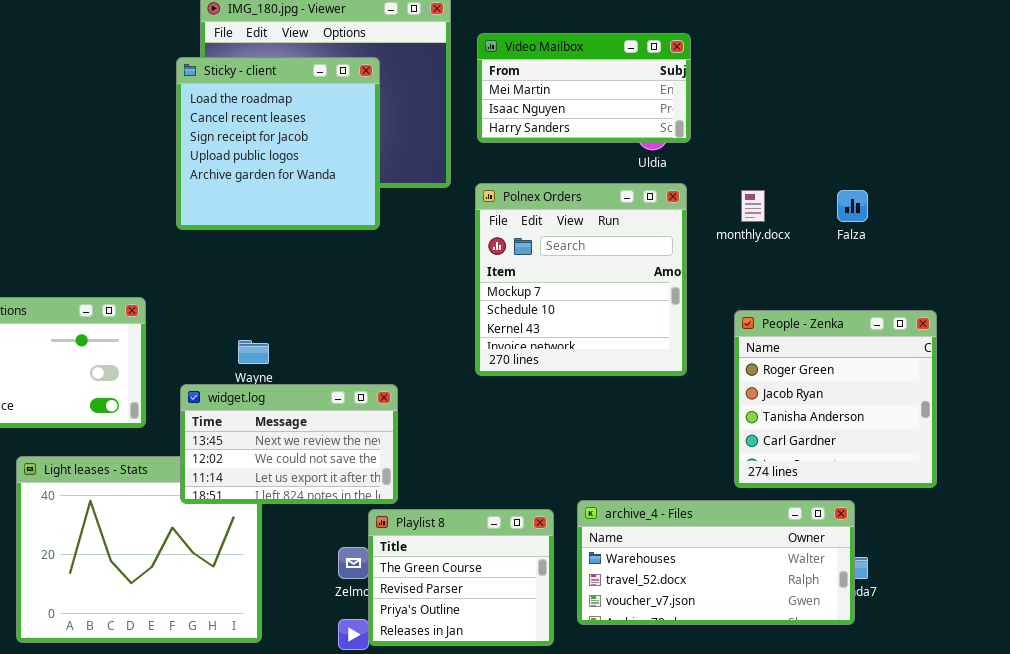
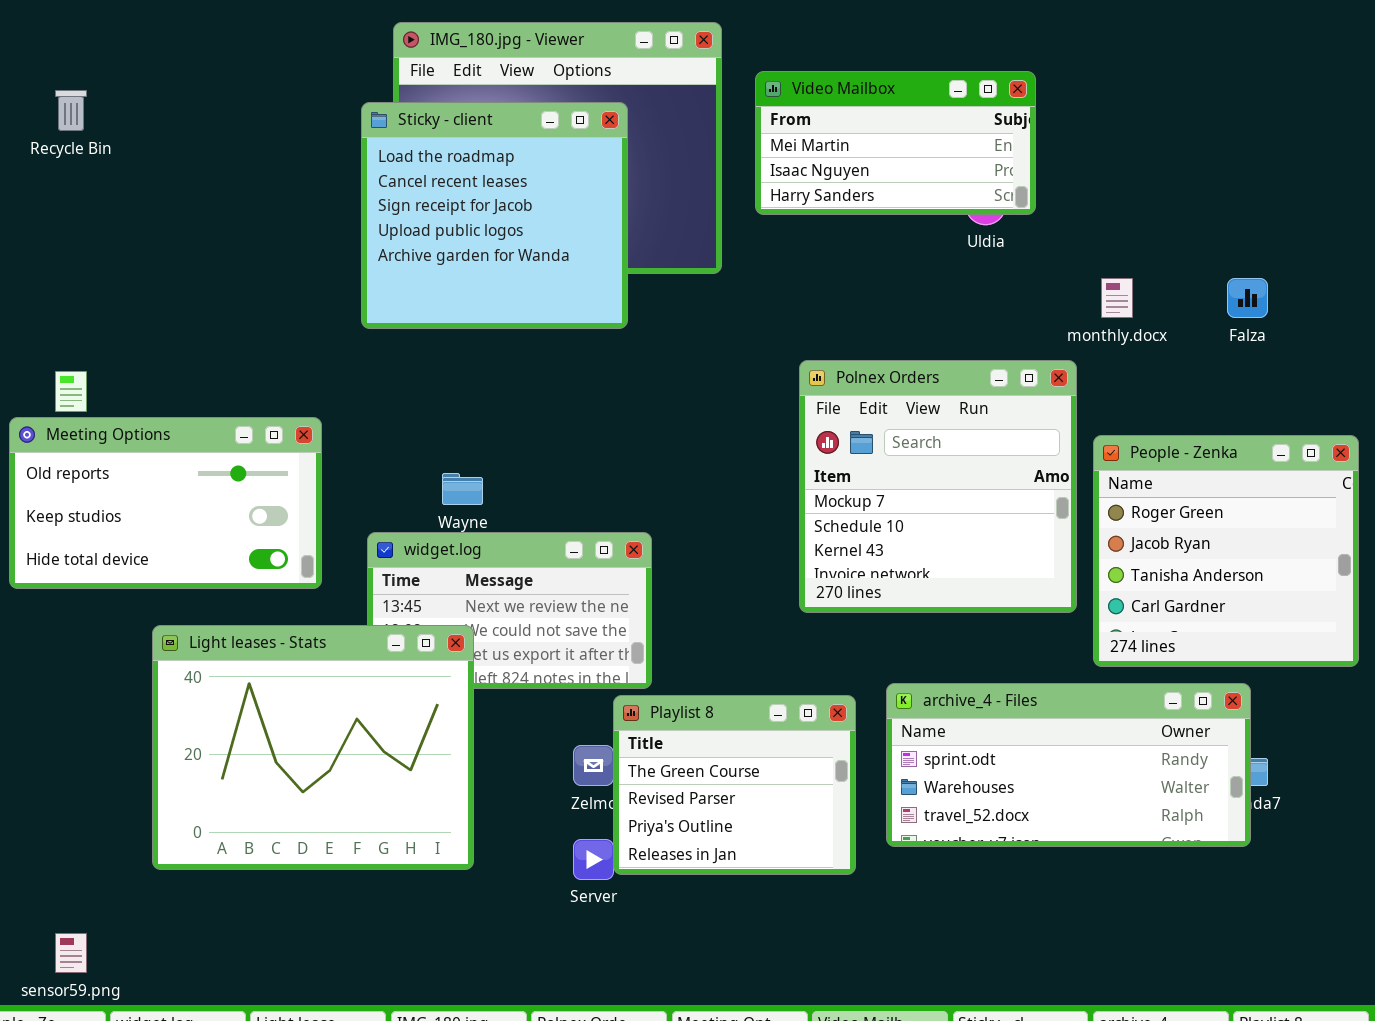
Polnex Orders: [475,183,687,376] -> [799,360,1077,613], moved
Light leases - Stats: [16,456,262,643] -> [152,625,474,870], raised
archive_4 - Files: [577,500,855,625] -> [886,683,1251,847], scrolled up 1 row

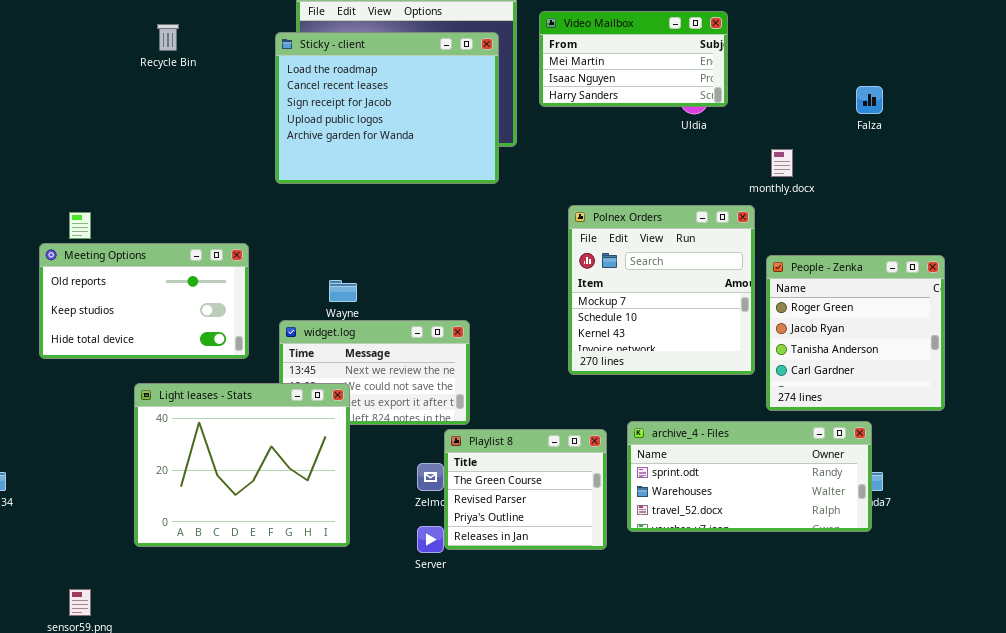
Recycle Bin: [55,90,87,131] -> [157,24,179,51], moved
Sticky - client: [361,102,628,329] -> [275,32,499,184], resized
Falza: [1227,278,1268,318] -> [856,86,883,114], moved

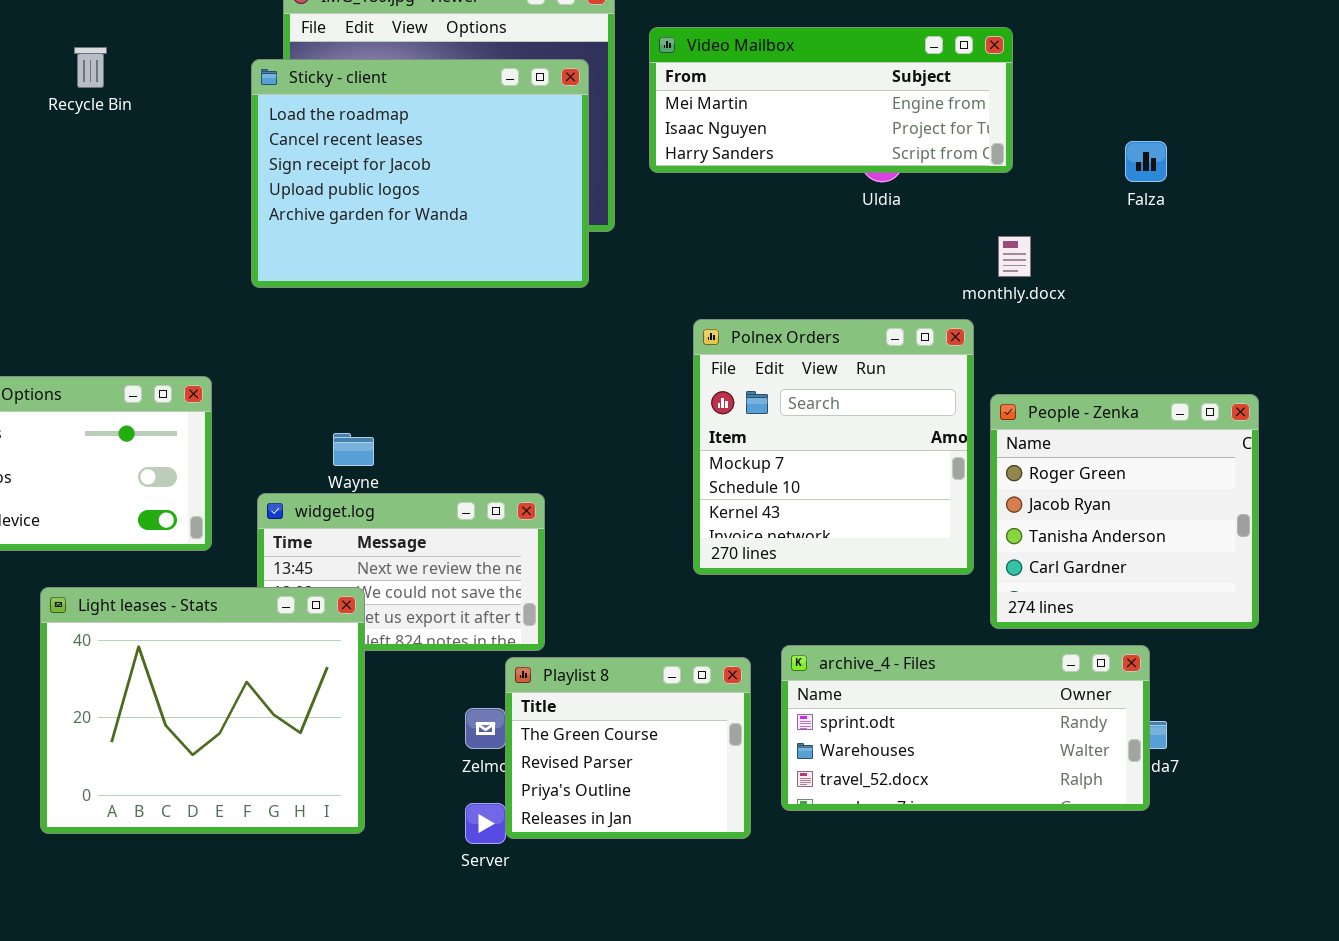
Video Mailbox: [539,11,728,107] -> [649,27,1013,173], resized

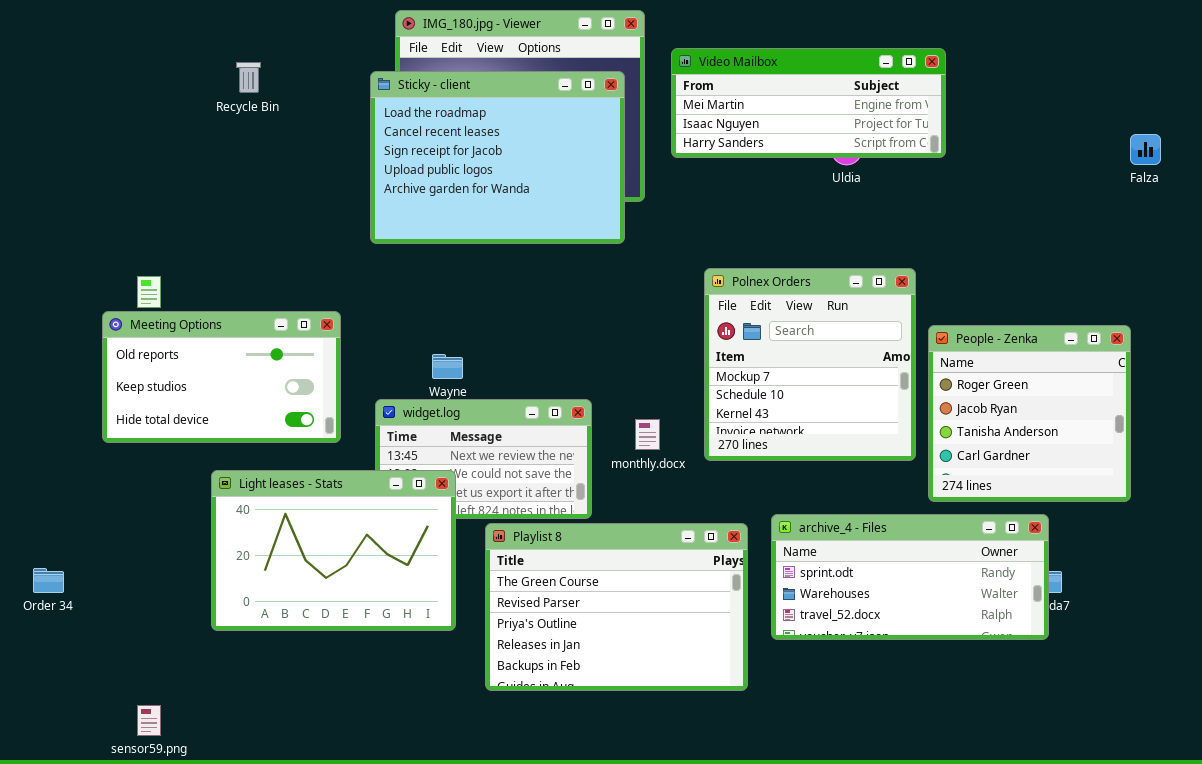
Falza: [1125,141,1167,182] -> [1130,134,1161,165], moved
monthly.docx: [998,236,1031,277] -> [635,419,660,450], moved
Light leases - Stats: [40,587,365,834] -> [211,470,456,631], resized
Playlist 8: [505,657,751,839] -> [485,523,748,691], resized

